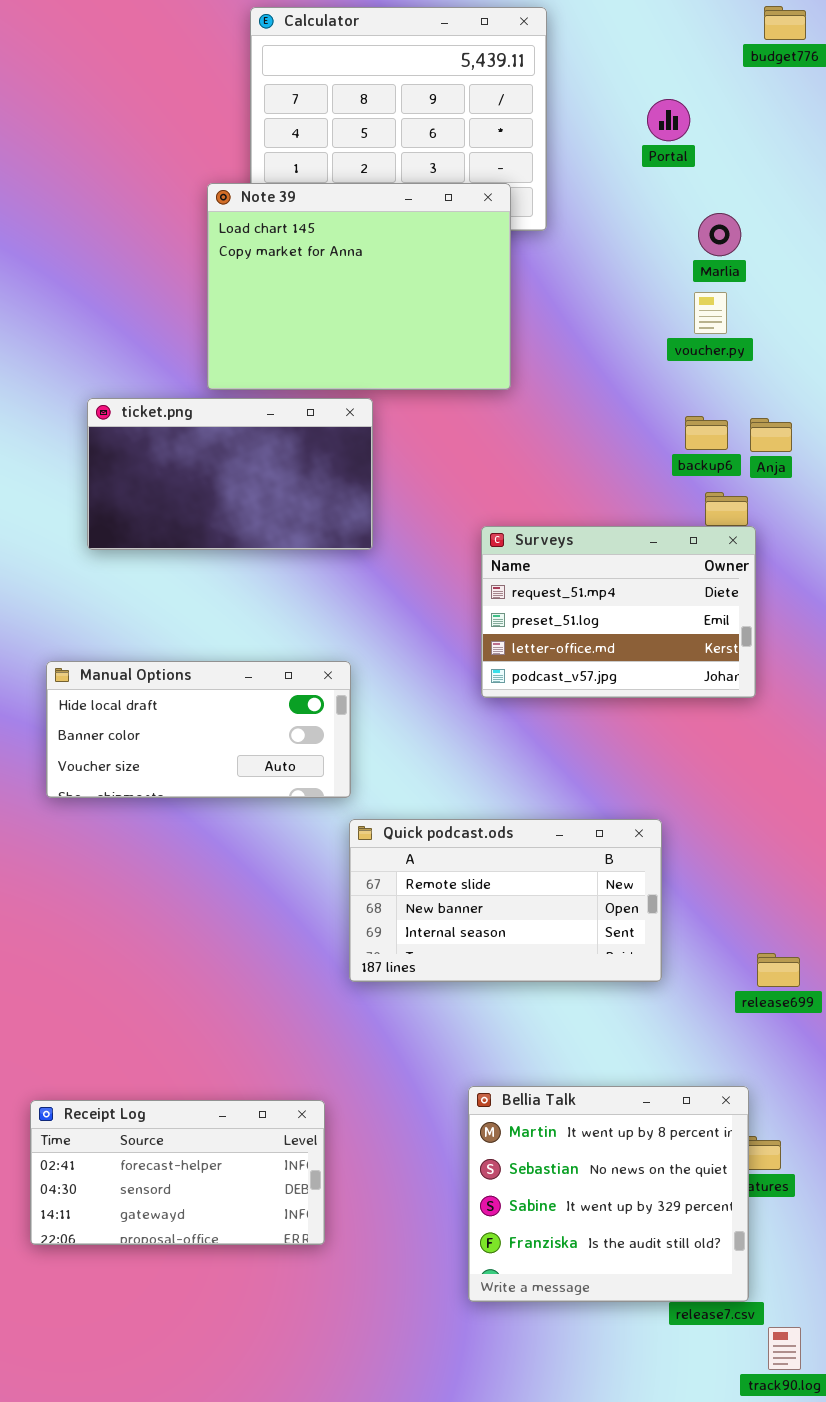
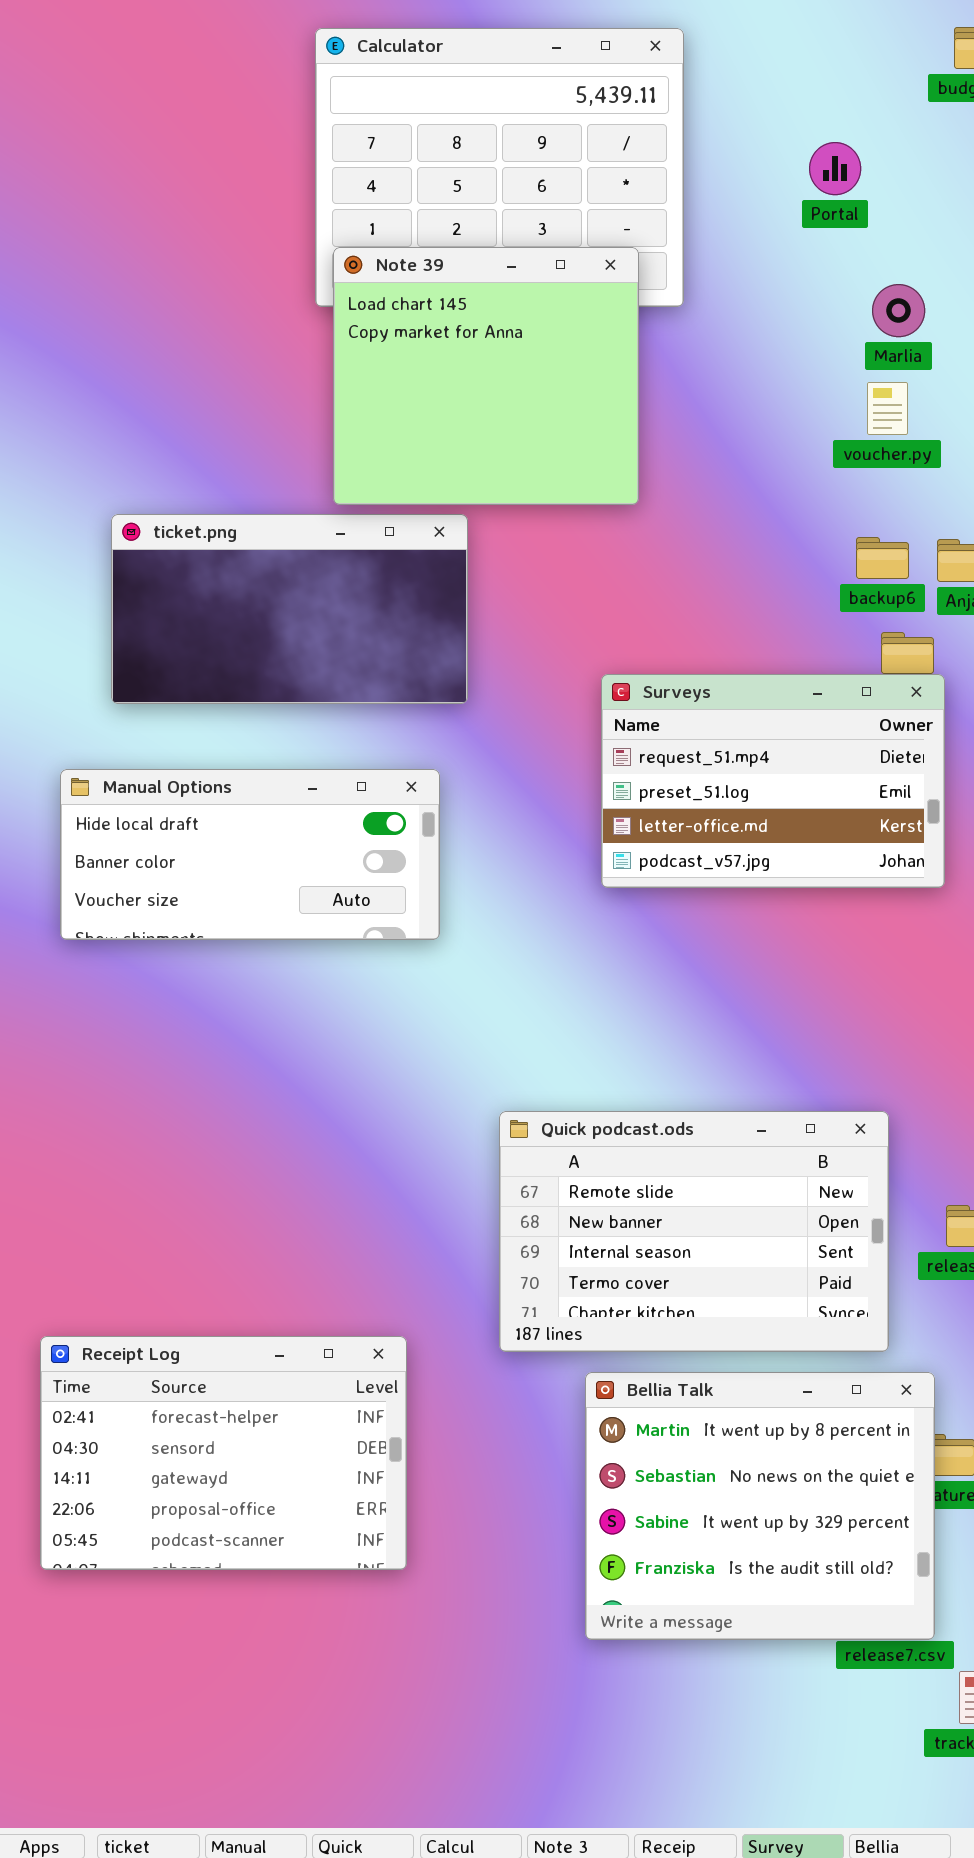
Note 39: [207,183,511,390] -> [333,247,639,505], resized
Manual Options: [46,661,351,798] -> [60,769,440,940], moved
Quick podcast.ods: [349,819,662,982] -> [499,1111,889,1352], moved, resized
Receipt Log: [30,1100,325,1245] -> [40,1336,407,1570], resized

